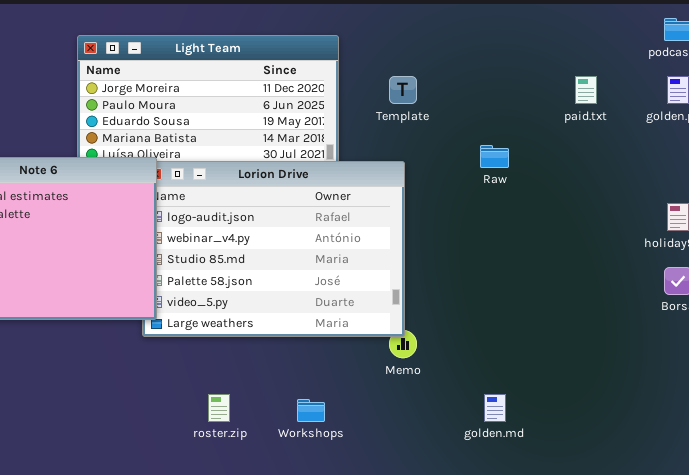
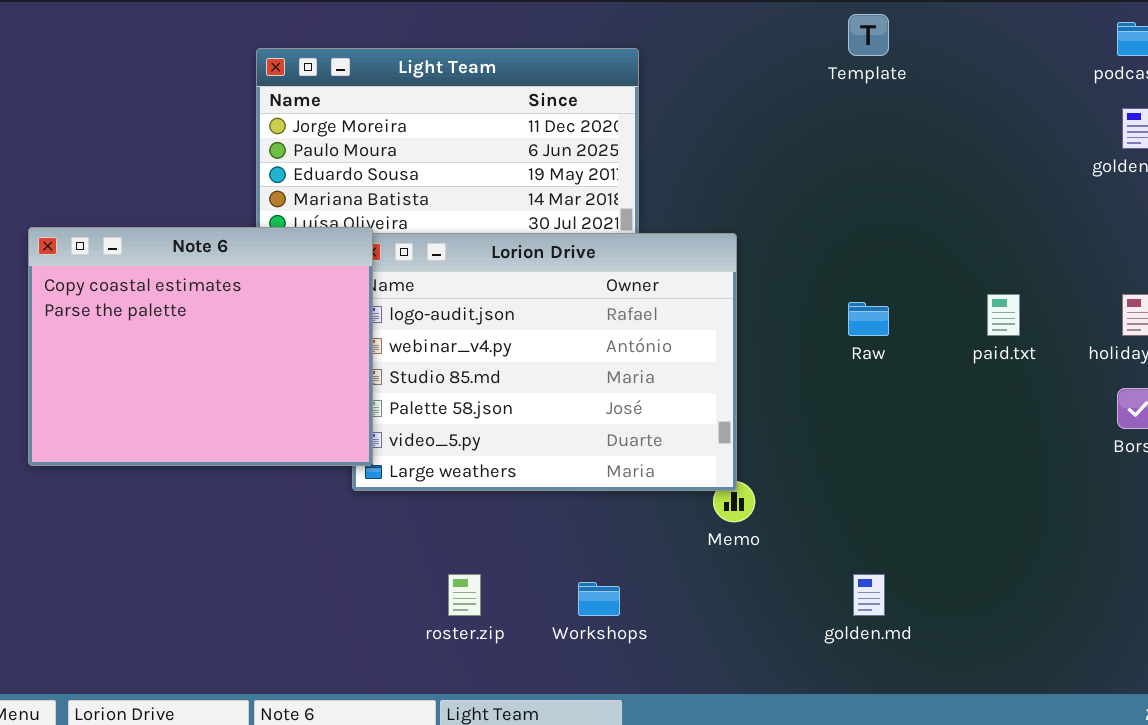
Template: [389,76,417,104] -> [848,14,889,56], moved
paid.txt: [575,76,597,104] -> [987,294,1020,336], moved
Raw: [480,145,509,168] -> [848,302,889,336], moved

